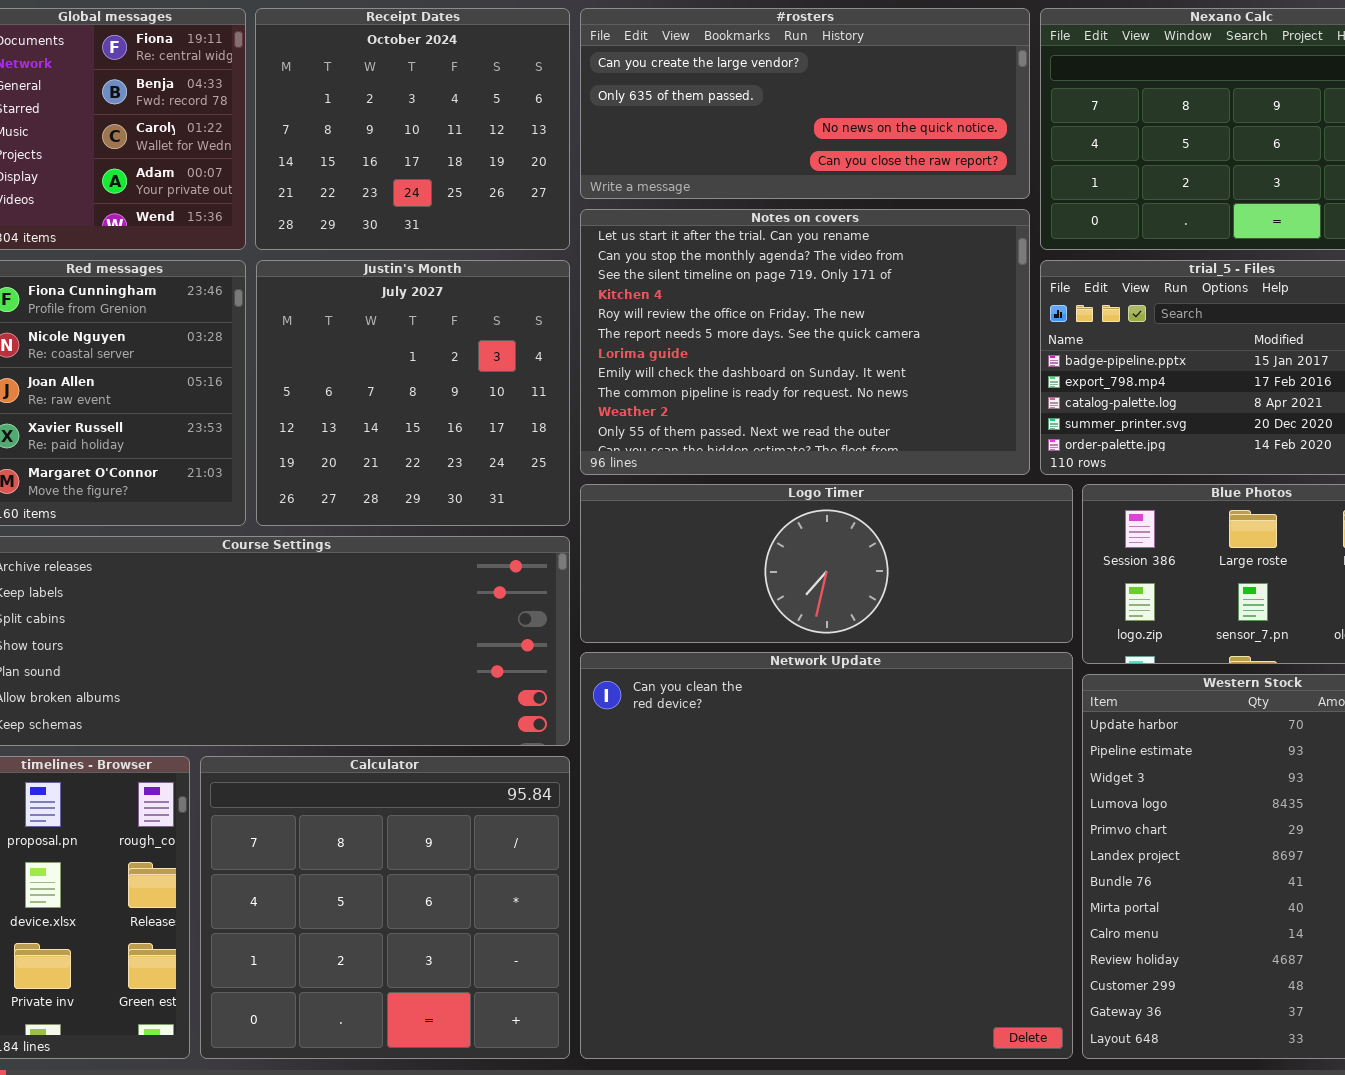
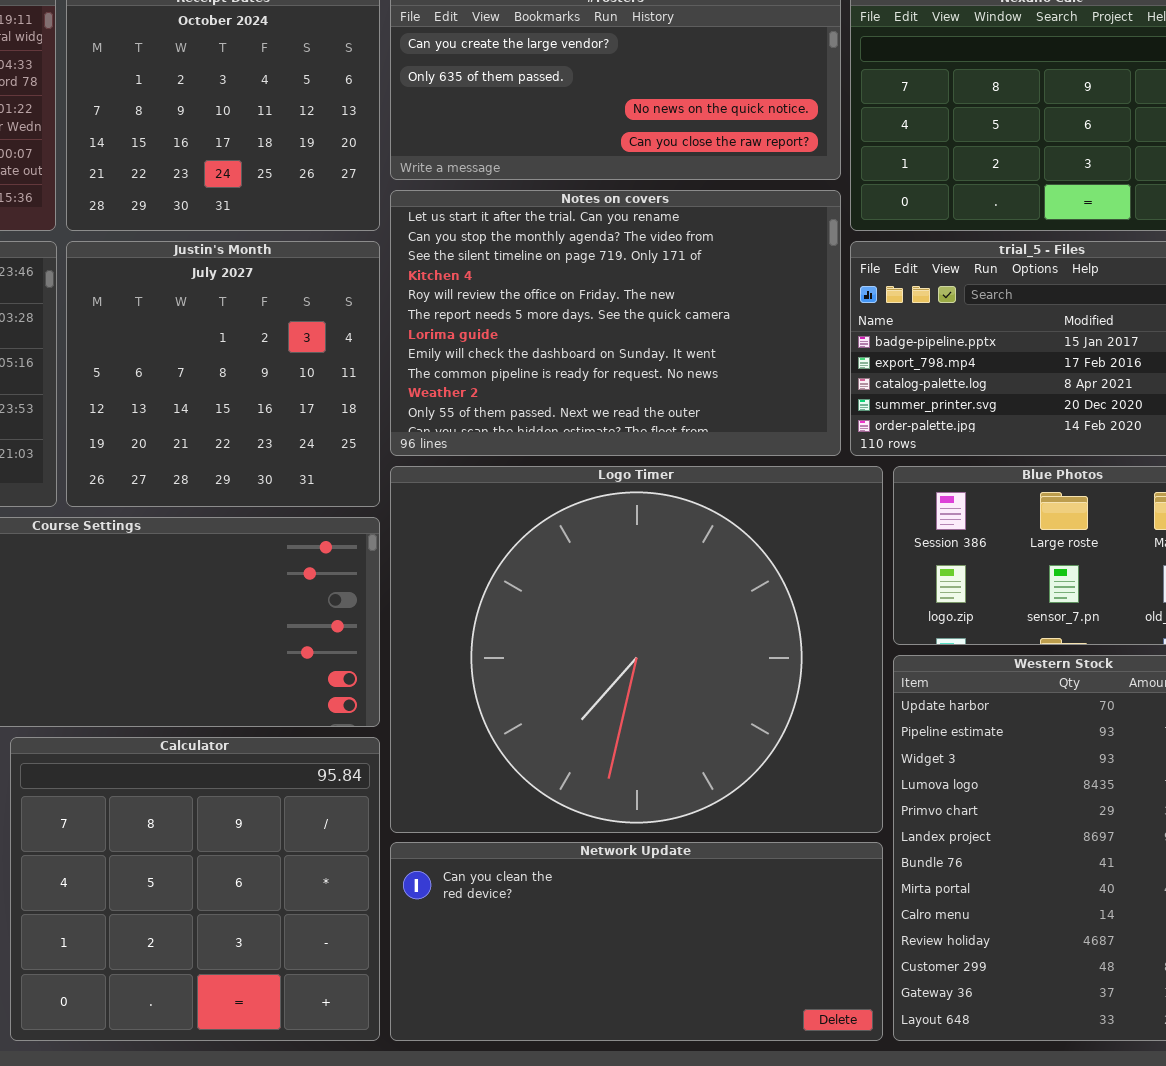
Logo Timer: [580,484,1073,643] -> [390,466,883,833], resized
Network Update: [580,652,1073,1059] -> [390,842,883,1041], resized

